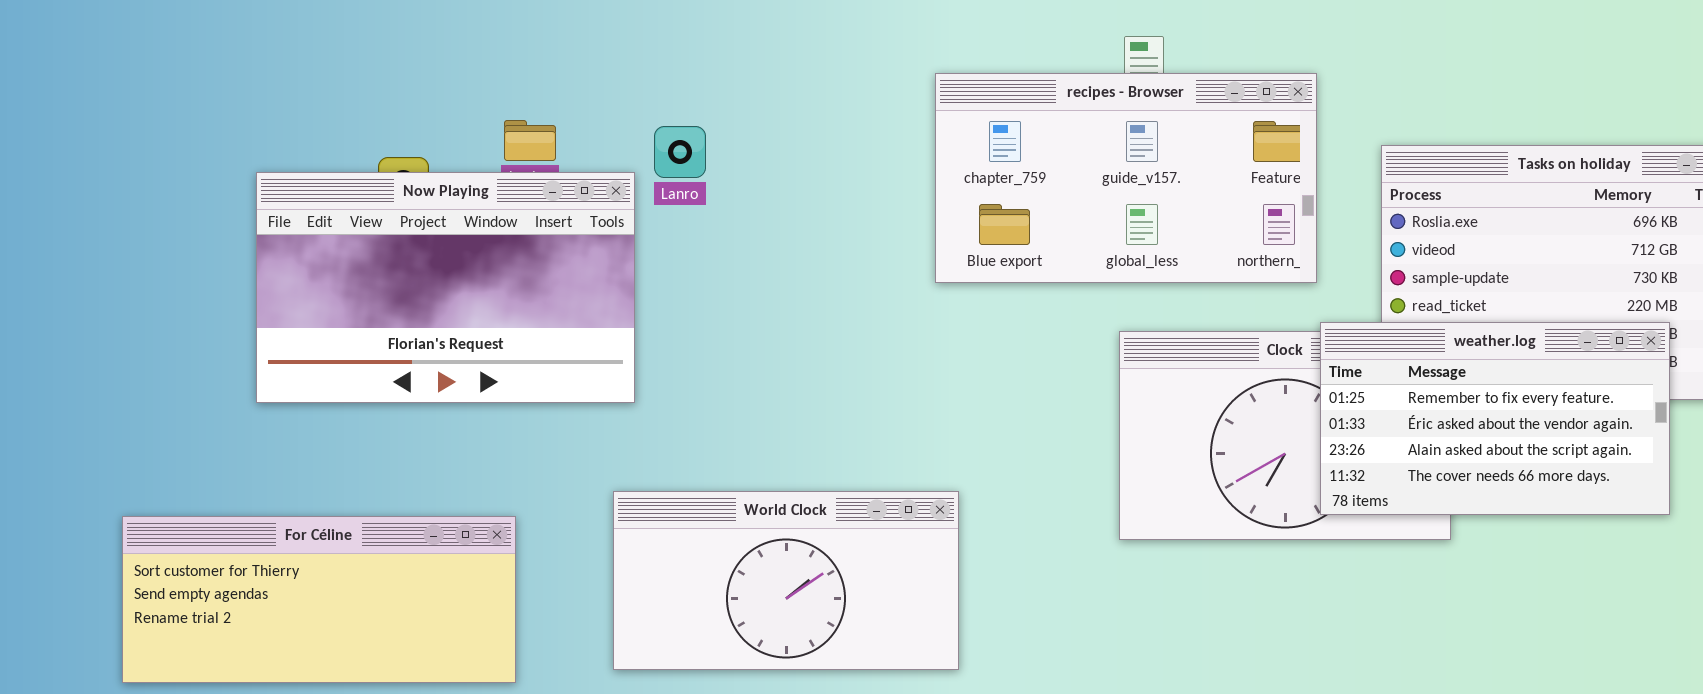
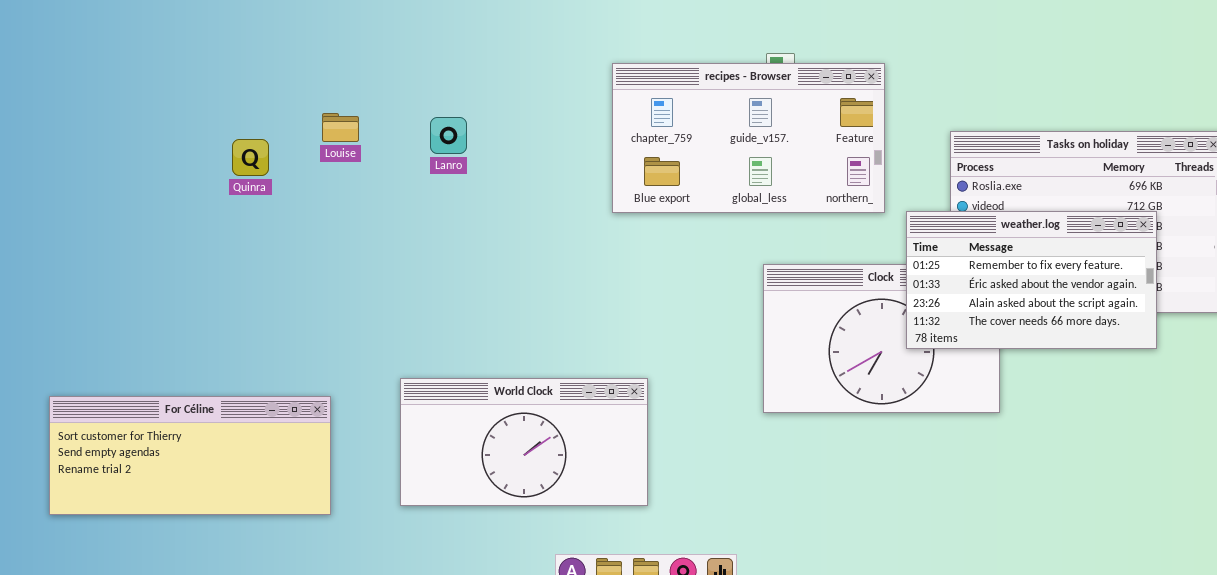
recipes - Browser: [935,73,1317,283] -> [612,63,885,213], moved
Now Playing: [256,172,635,403] -> none, closed
weather.log: [1320,322,1670,515] -> [906,211,1157,349], moved

